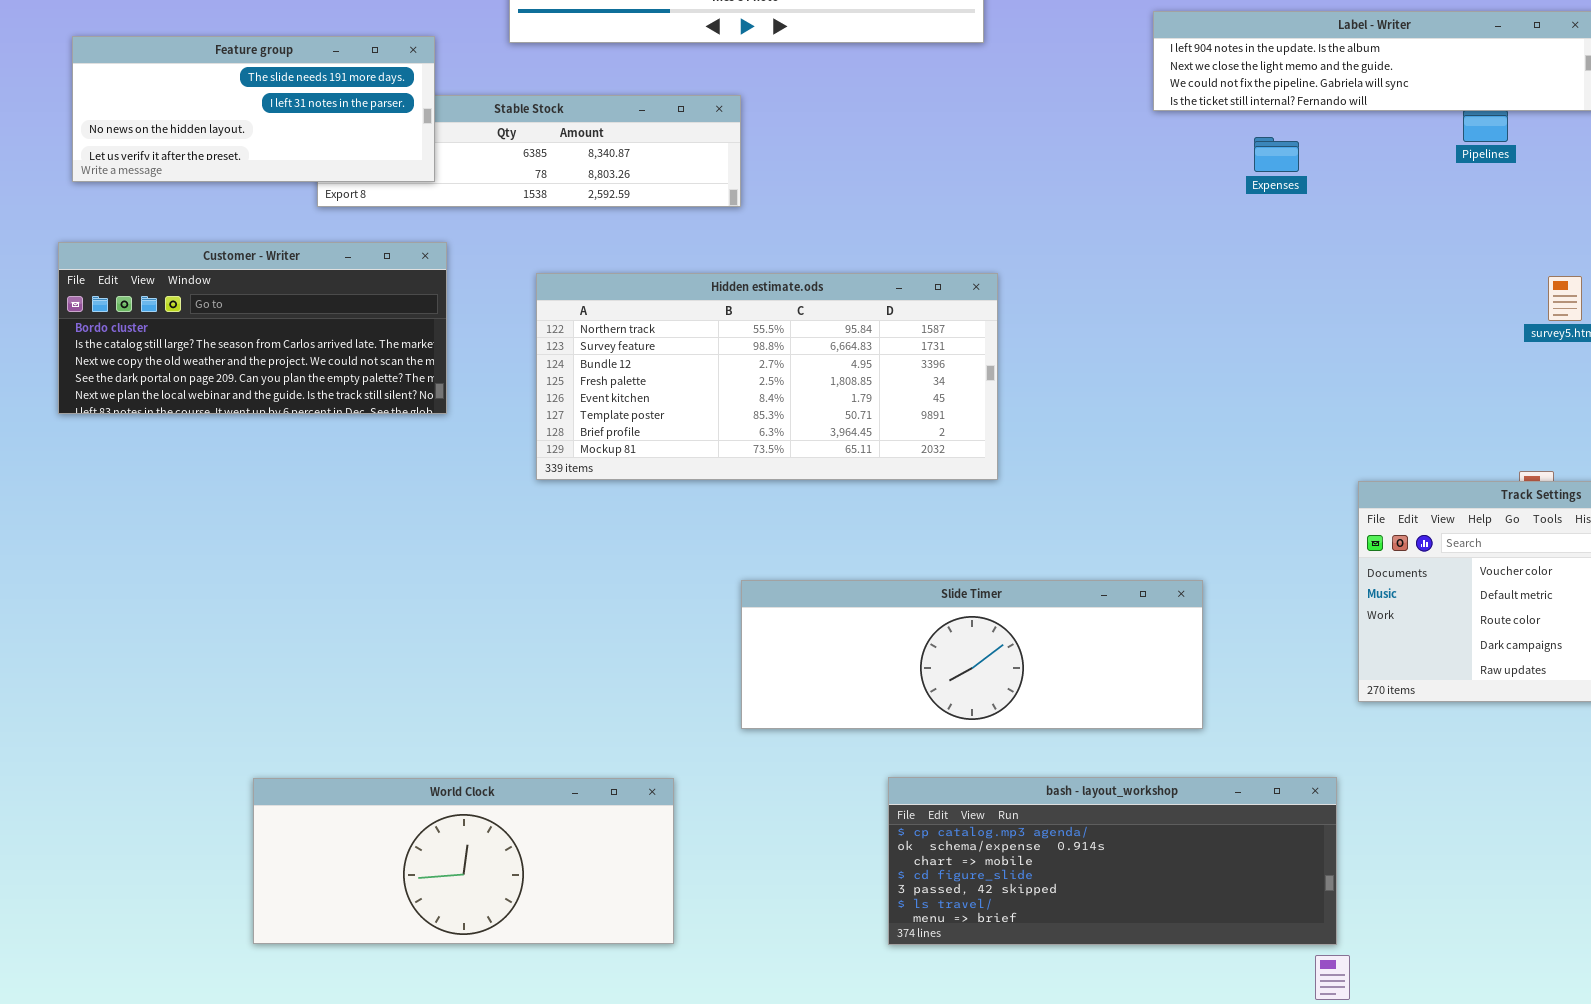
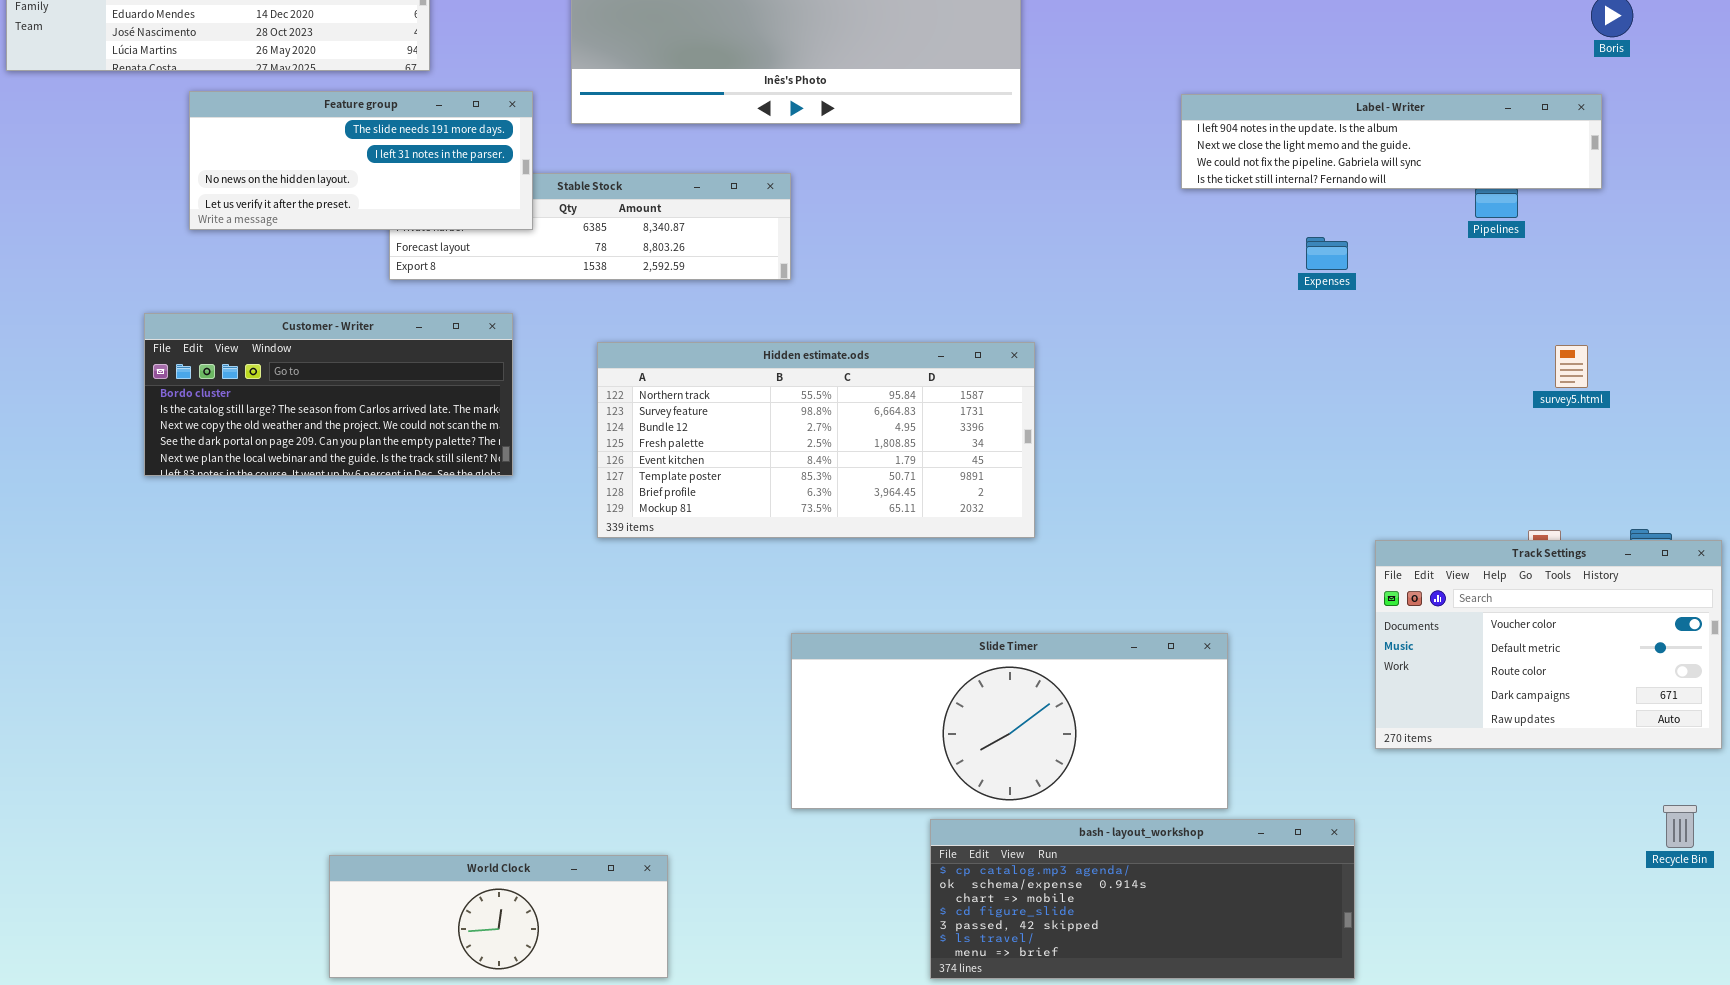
Feature group: [72,36,435,182] -> [189,91,533,230], moved
Expenses: [1254,137,1299,172] -> [1306,237,1348,270], moved
Slide Timer: [741,580,1203,729] -> [791,633,1228,809], resized
World Clock: [253,778,674,944] -> [329,855,668,978], resized

